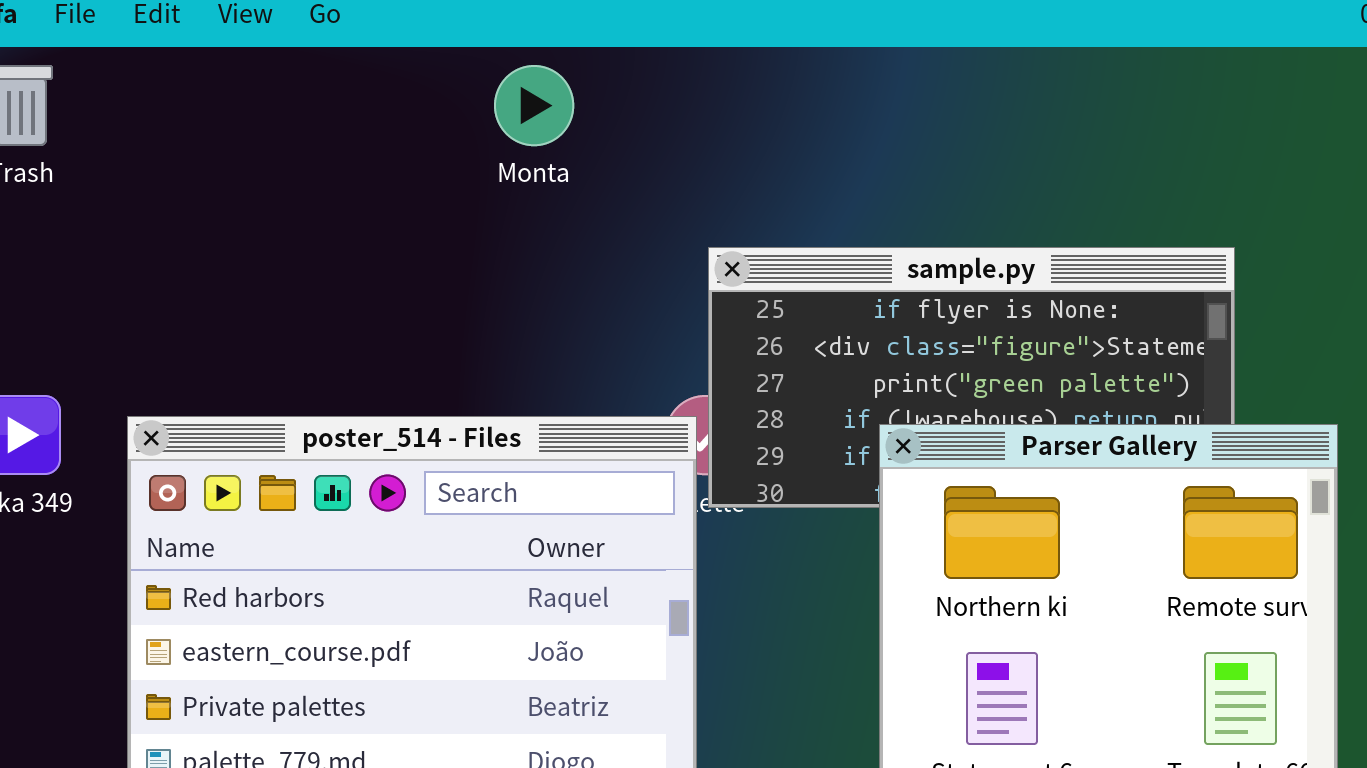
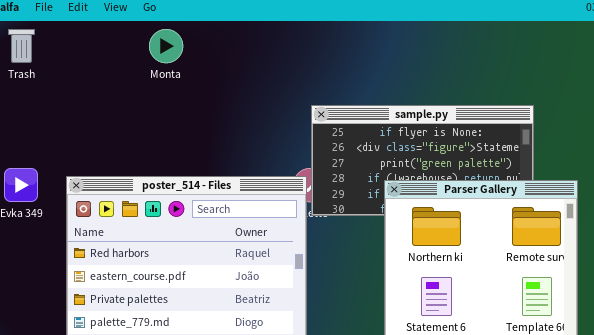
Monta: [494,65,574,146] -> [149,29,183,63], moved

